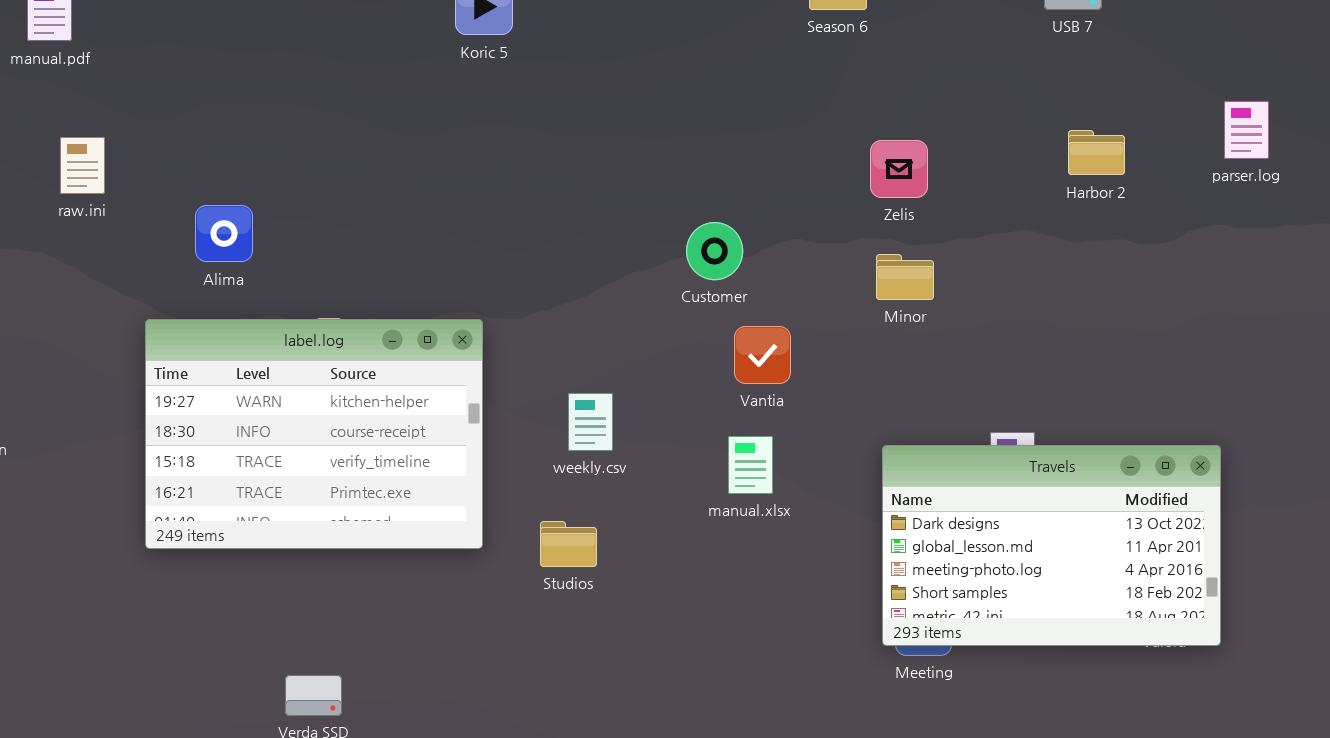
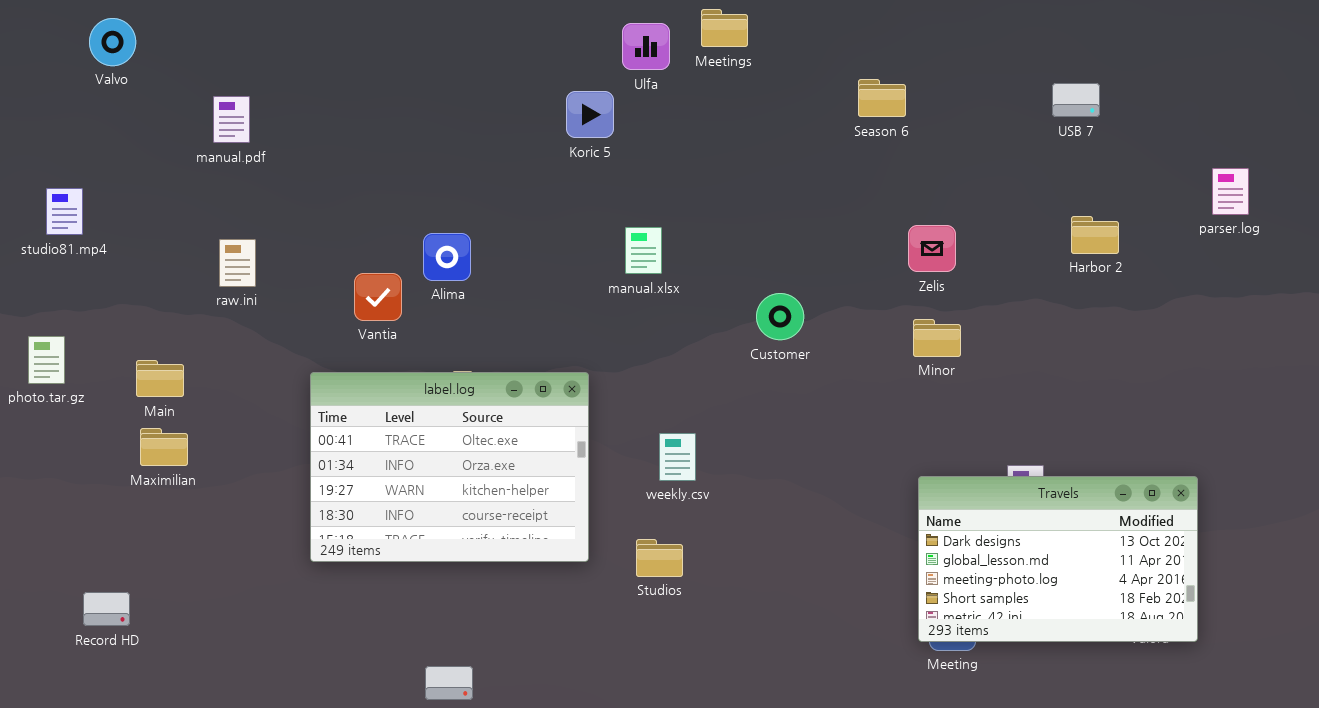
parser.log: [1224,101,1269,159] -> [1212,168,1249,215], moved
raw.ini: [60,137,105,194] -> [219,239,256,287], moved
Alima: [195,205,253,262] -> [423,233,471,281], moved
label.log: [145,319,483,549] -> [310,372,589,562], scrolled up 2 rows
Vantia: [734,326,791,384] -> [354,273,402,321], moved
manual.xlsx: [728,436,773,494] -> [625,227,662,274], moved

